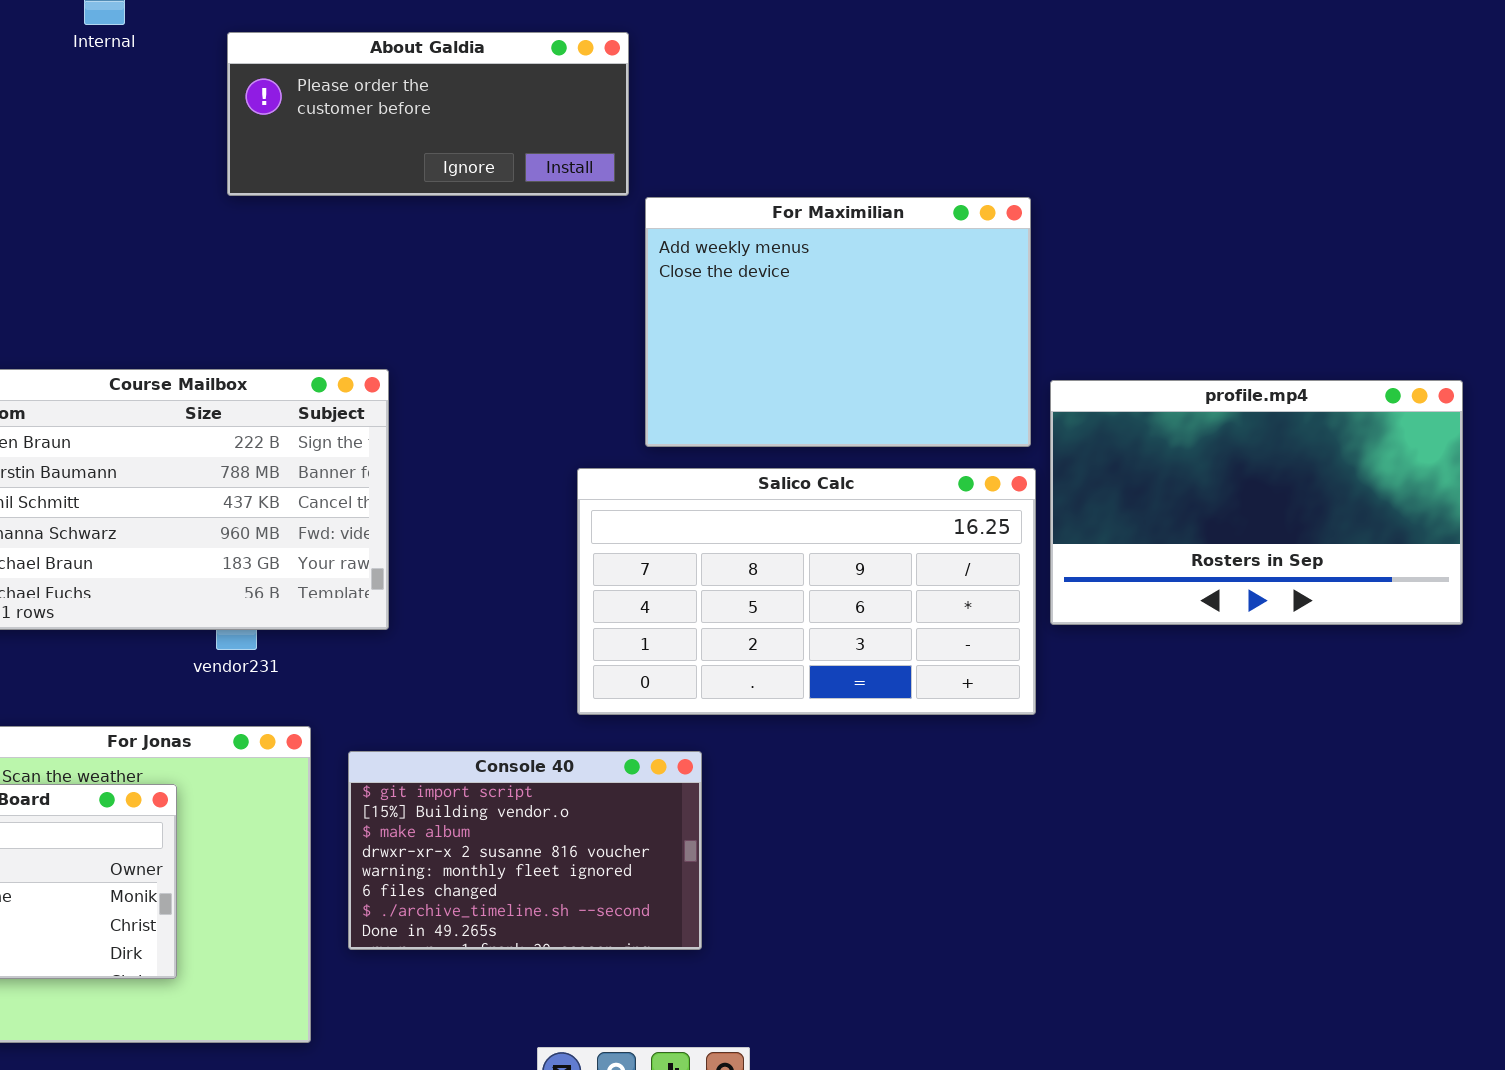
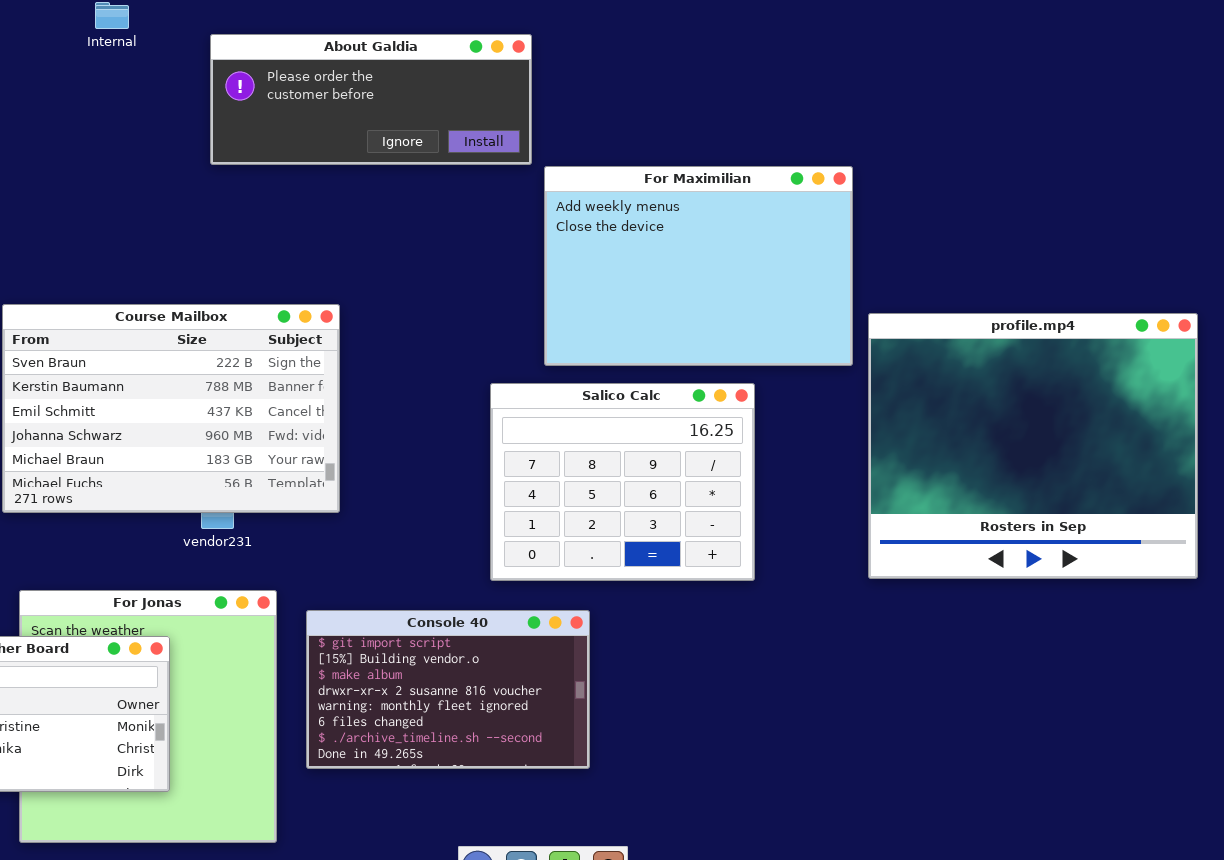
profile.mp4: [1050,380,1463,625] -> [868,313,1198,579], resized
Salico Calc: [577,468,1036,715] -> [490,383,755,581], resized

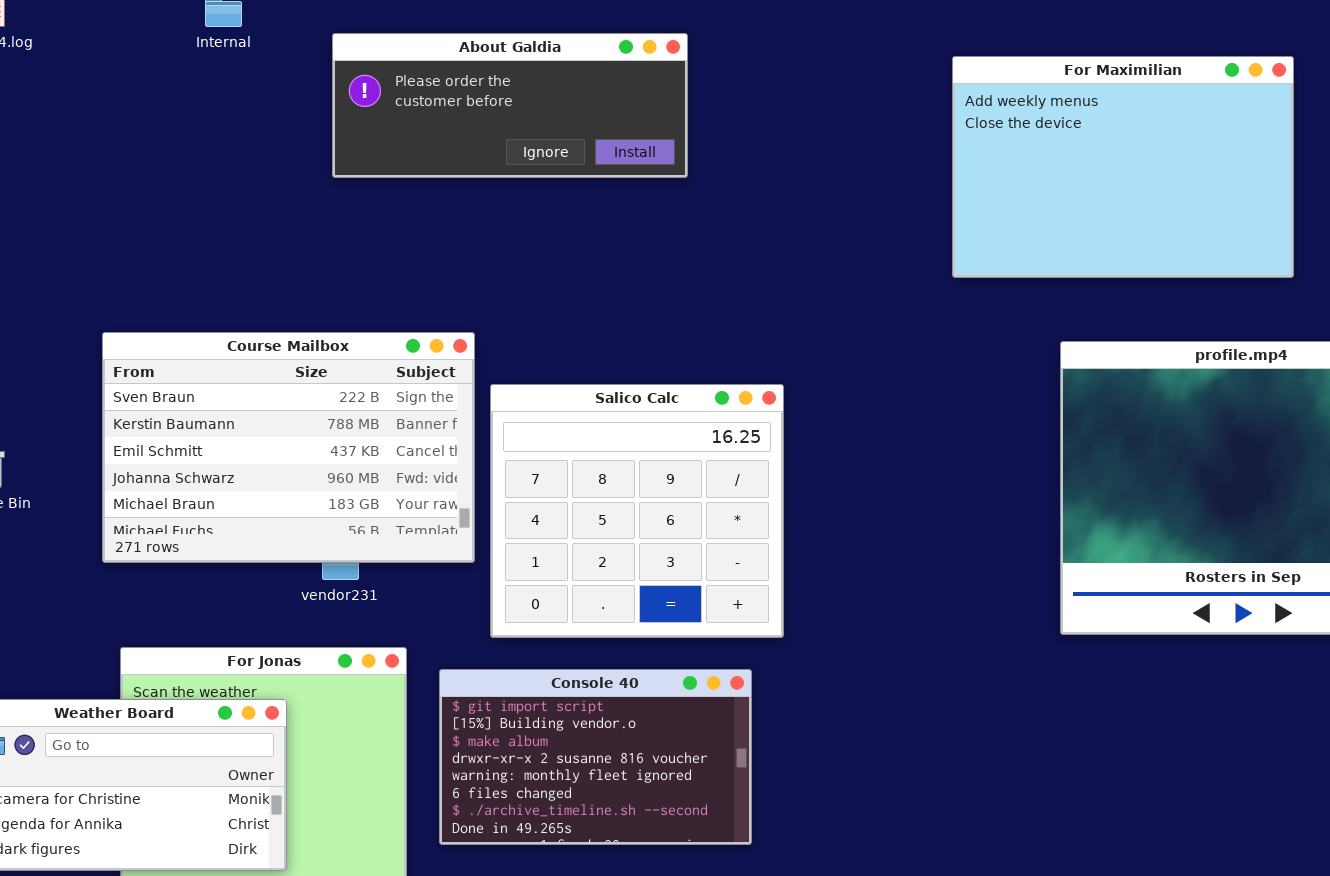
For Maximilian: [544,166,853,366] -> [952,56,1294,278], moved
Salico Calc: [490,383,755,581] -> [490,384,784,638], moved, resized

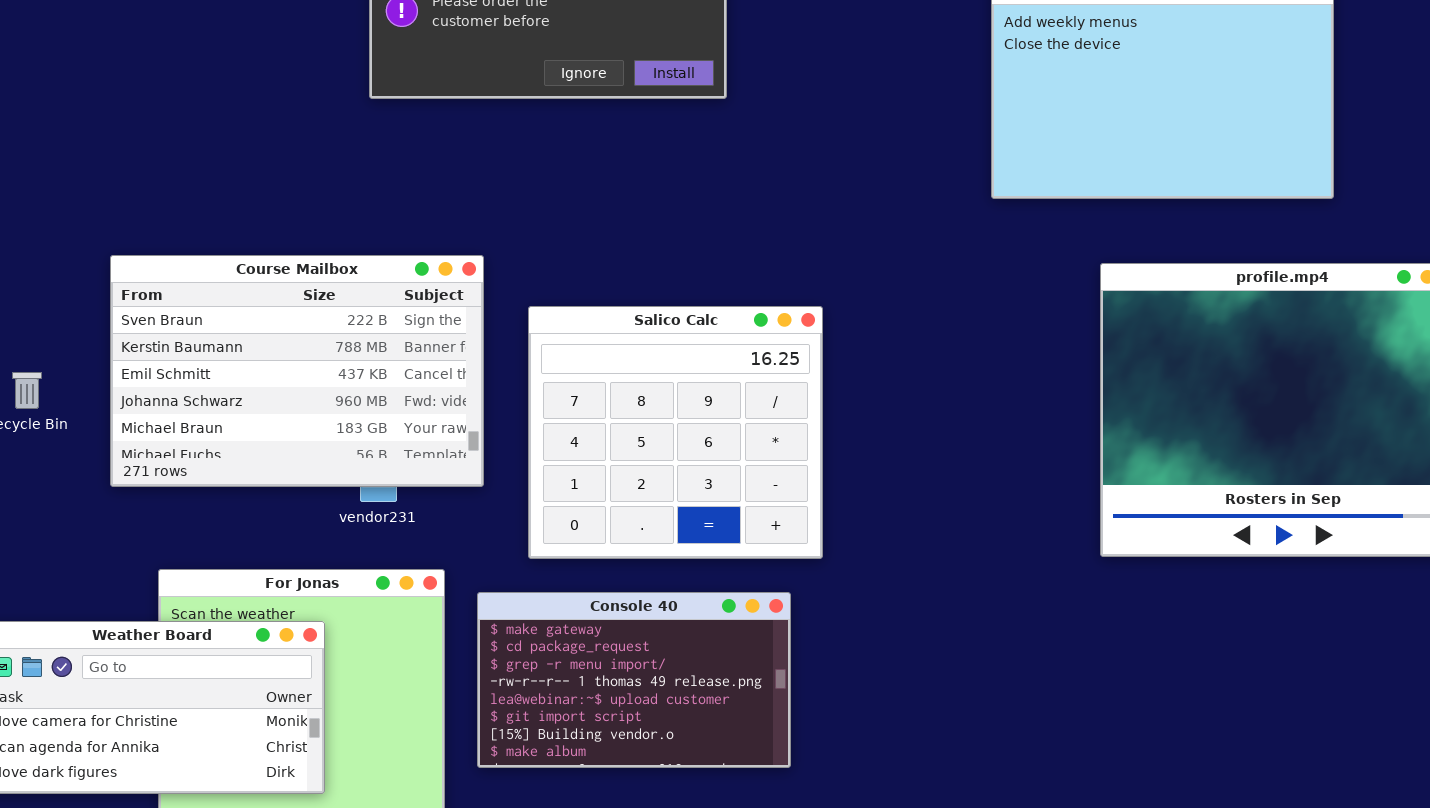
Course Mailbox: [102,332,475,563] -> [110,255,484,487], moved
Console 40: [439,669,752,845] -> [477,592,791,768], scrolled up 5 rows

